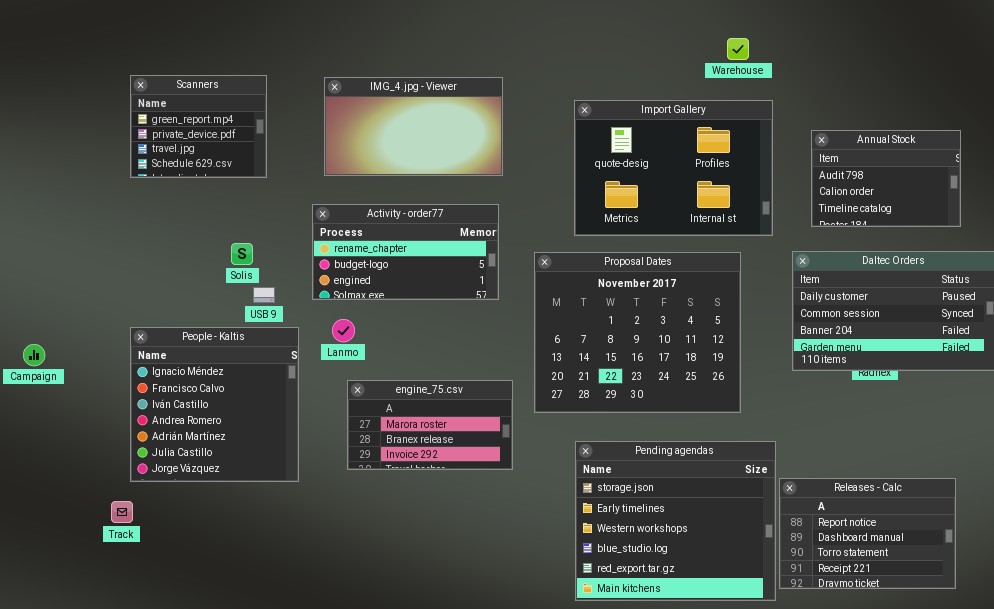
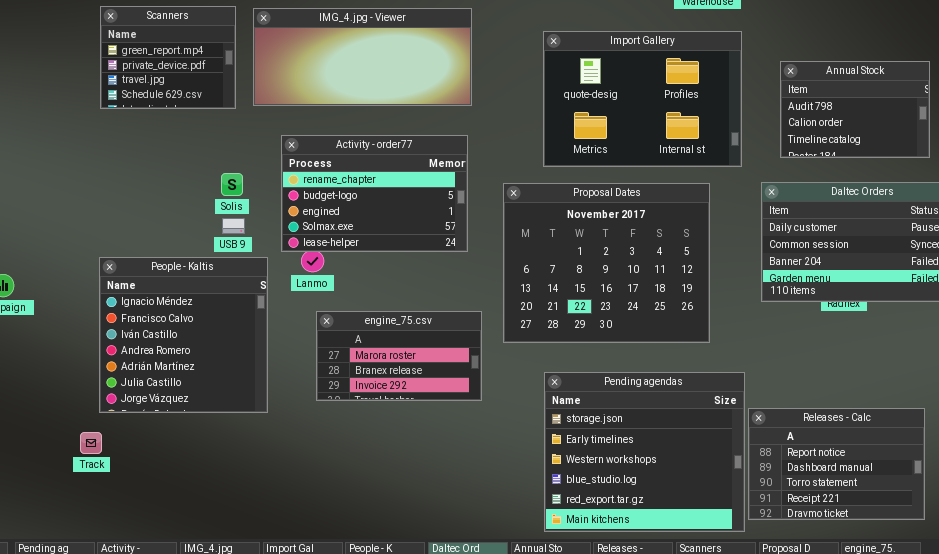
IMG_4.jpg - Viewer: [324,77,503,176] -> [253,8,472,106], resized
Activity - order77: [312,204,499,300] -> [281,135,468,252], resized
Solis: [231,243,253,265] -> [221,173,243,196], moved

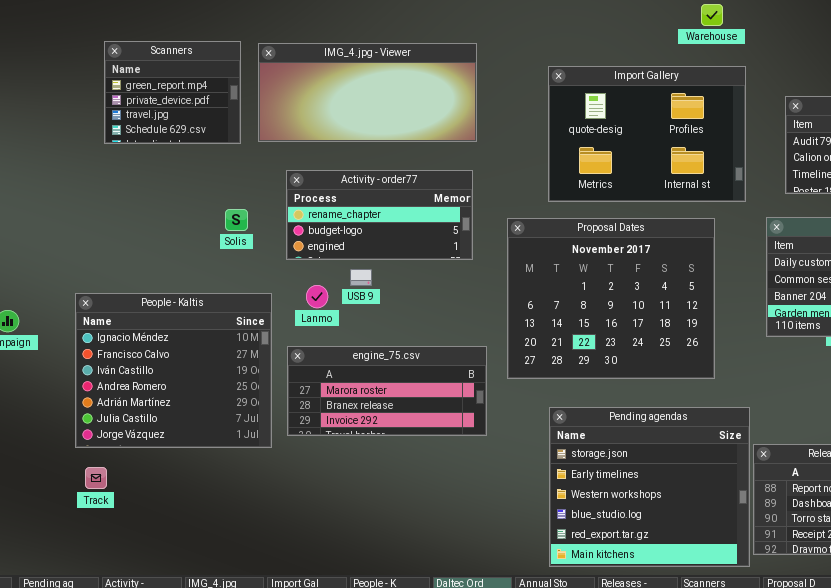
Activity - order77: [281,135,468,252] -> [286,170,473,260], resized
USB 9: [222,218,245,234] -> [350,269,372,286], moved
People - Kaltis: [99,257,268,413] -> [75,293,272,448], resized
engine_75.csv: [316,311,482,401] -> [287,346,487,436], resized

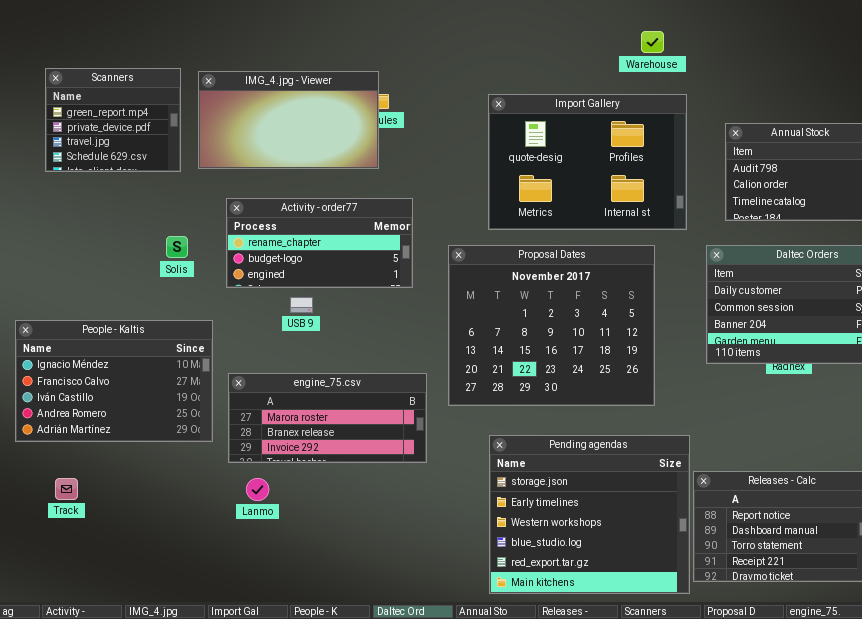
IMG_4.jpg - Viewer: [258,43,477,142] -> [198,71,379,169], resized
Lanmo: [306,285,328,308] -> [246,478,269,501], moved
People - Kaltis: [75,293,272,448] -> [15,320,213,442], resized
Track: [85,467,107,489] -> [55,478,78,500], moved

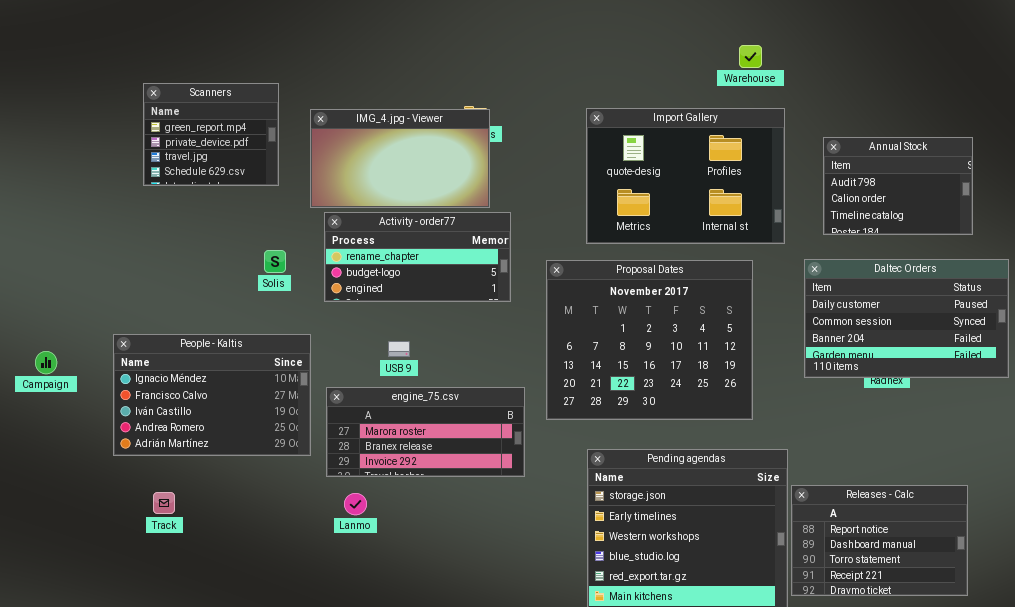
IMG_4.jpg - Viewer: [198,71,379,169] -> [310,109,490,208], moved
USB 9: [290,297,313,313] -> [388,341,410,357], moved

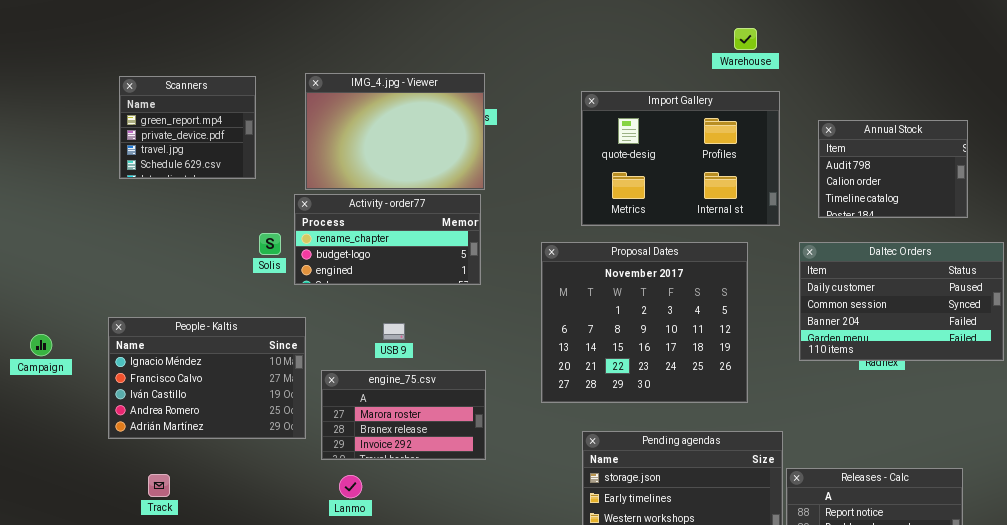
Scanners: [143,83,279,186] -> [119,76,256,179], moved
IMG_4.jpg - Viewer: [310,109,490,208] -> [305,73,485,190], resized
Activity - order77: [324,212,511,302] -> [294,194,481,285], moved
engine_75.csv: [326,387,525,477] -> [321,370,486,460], resized

